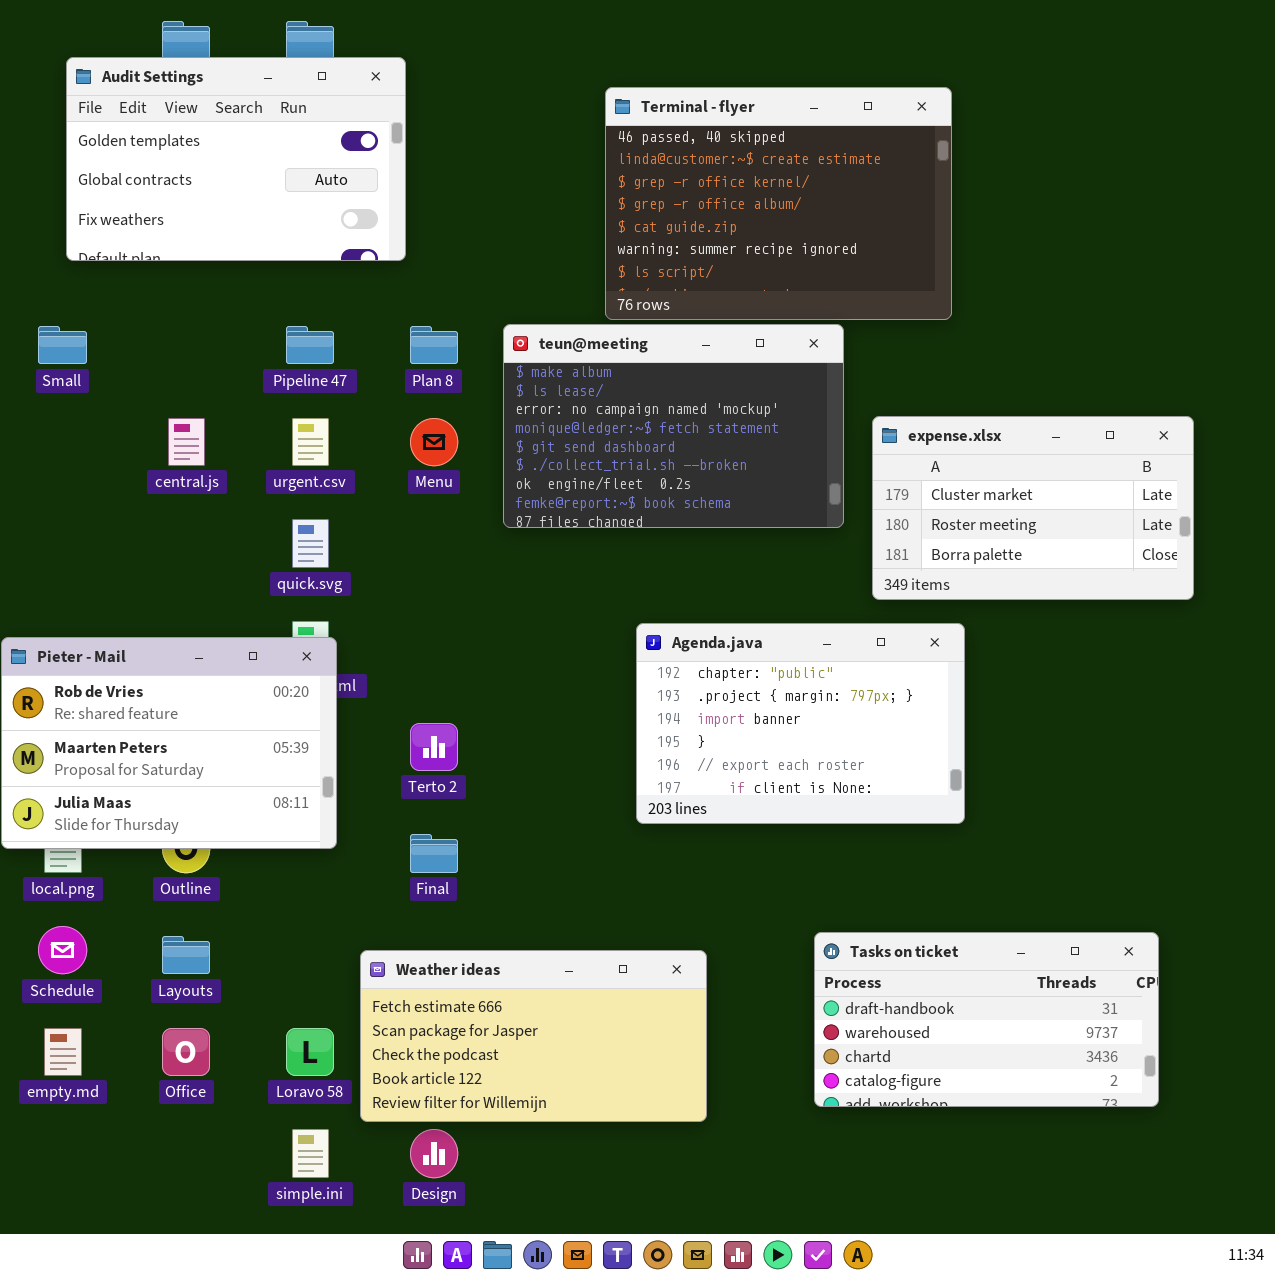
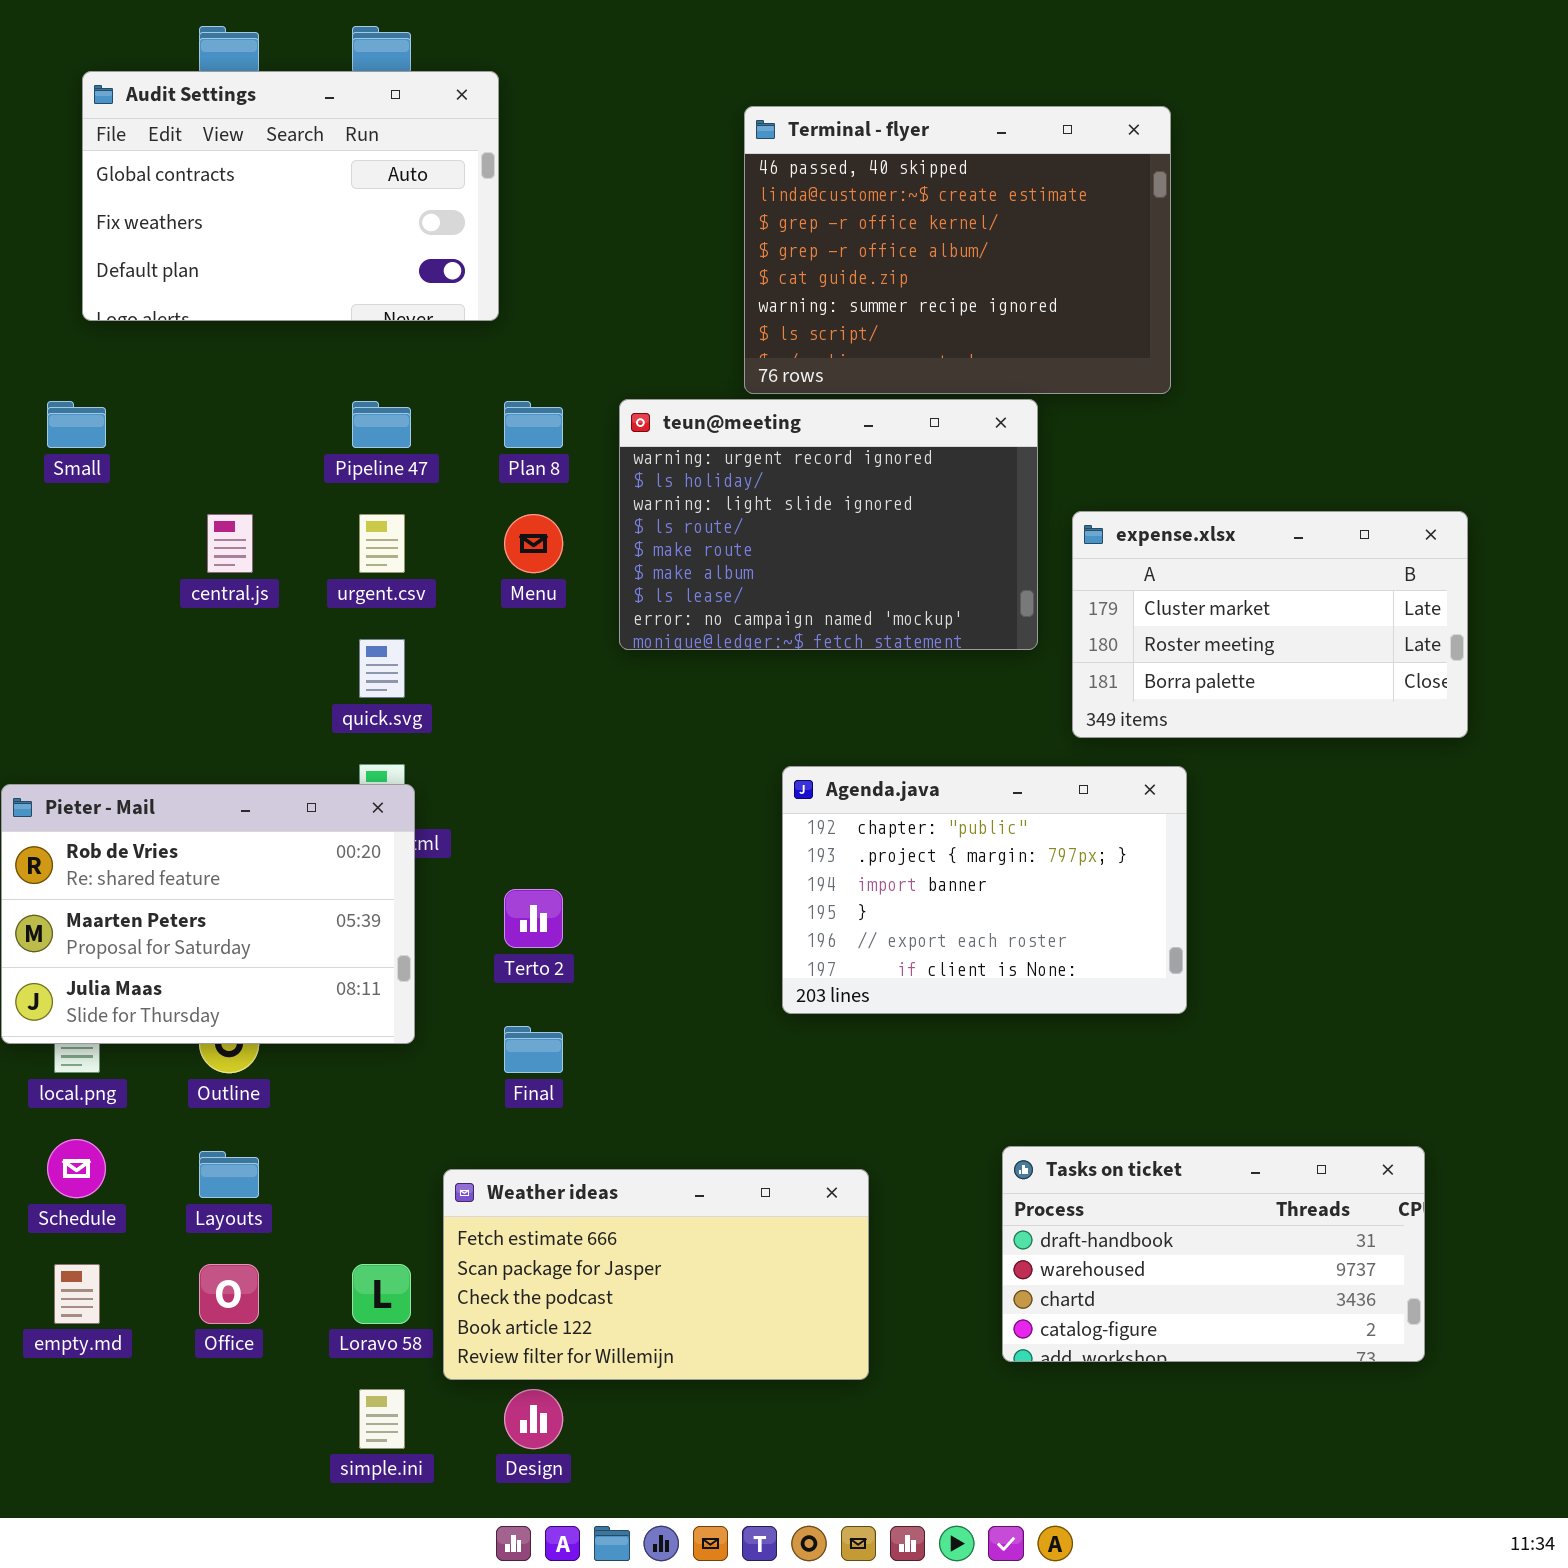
Audit Settings: [66,57,406,261] -> [82,71,499,321], scrolled down 1 row
teun@meeting: [503,324,844,528] -> [619,399,1038,650], scrolled up 5 rows

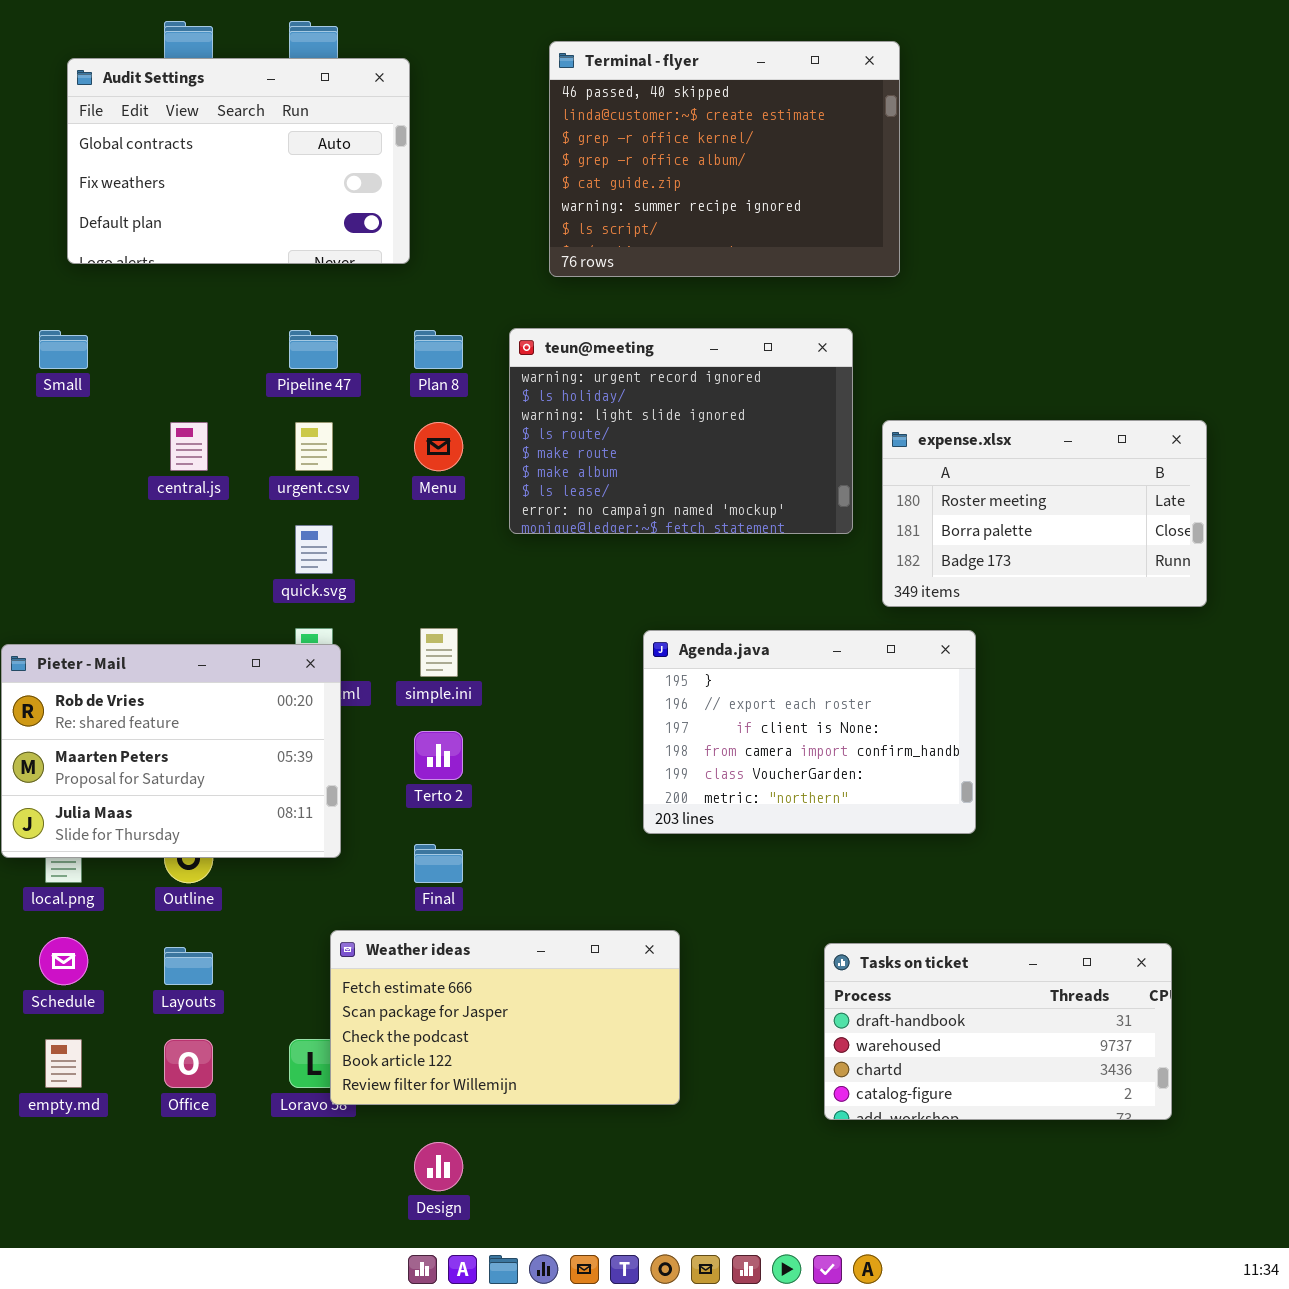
Terminal - flyer: [744,106,1171,394] -> [549,41,900,277], moved
expense.xlsx: [1072,511,1468,738] -> [882,420,1207,607], scrolled down 1 row
Agenda.java: [782,766,1187,1014] -> [643,630,976,834], scrolled down 3 rows
Weather ideas: [443,1169,869,1380] -> [330,930,680,1105], moved
simple.ini: [359,1389,405,1449] -> [420,628,458,677], moved

